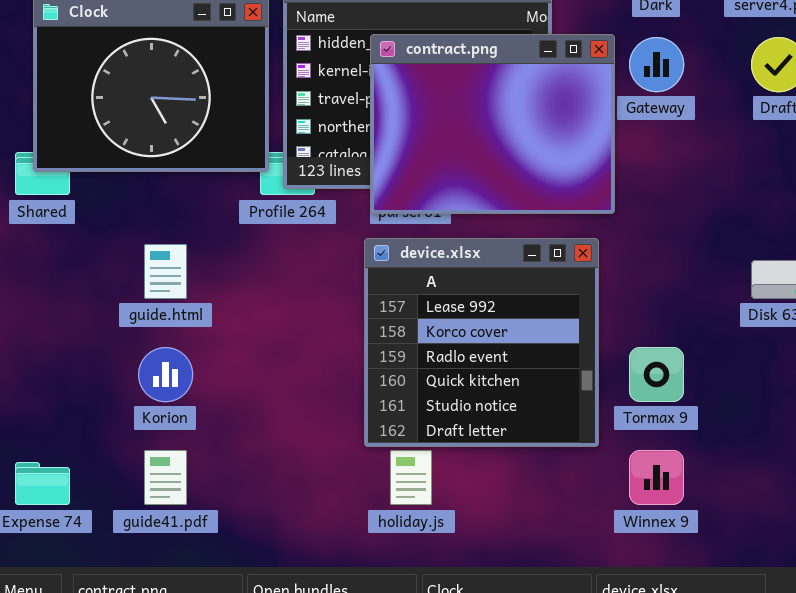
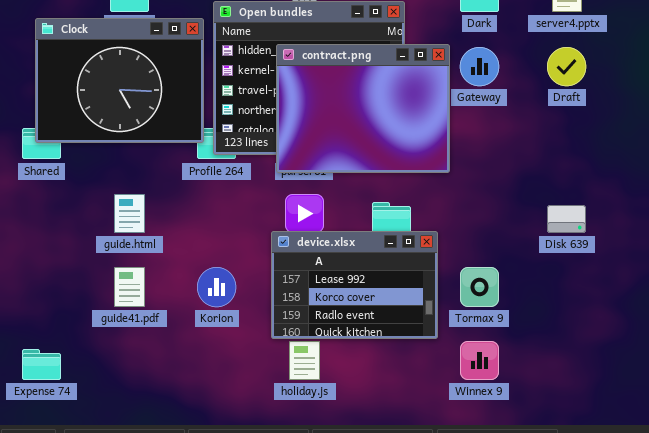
device.xlsx: [364,238,599,447] -> [271,231,438,339], resized
Korion: [138,347,193,402] -> [197,267,236,307], moved
guide41.pdf: [144,450,187,505] -> [114,267,145,307], moved

